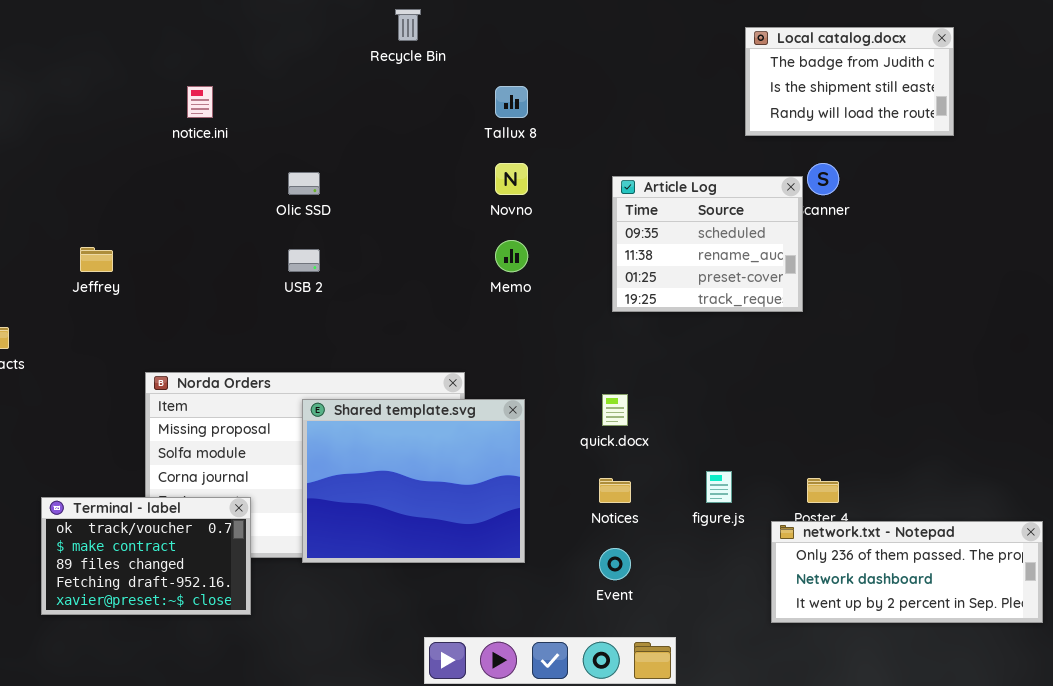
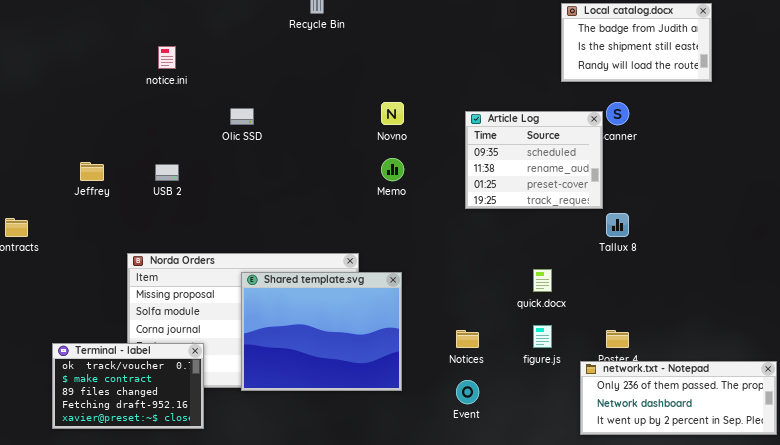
Tallux 8: [495,86,528,118] -> [606,213,629,237], moved
USB 2: [288,249,320,272] -> [155,164,179,181], moved
quick.docx: [602,394,628,426] -> [533,269,552,292], moved

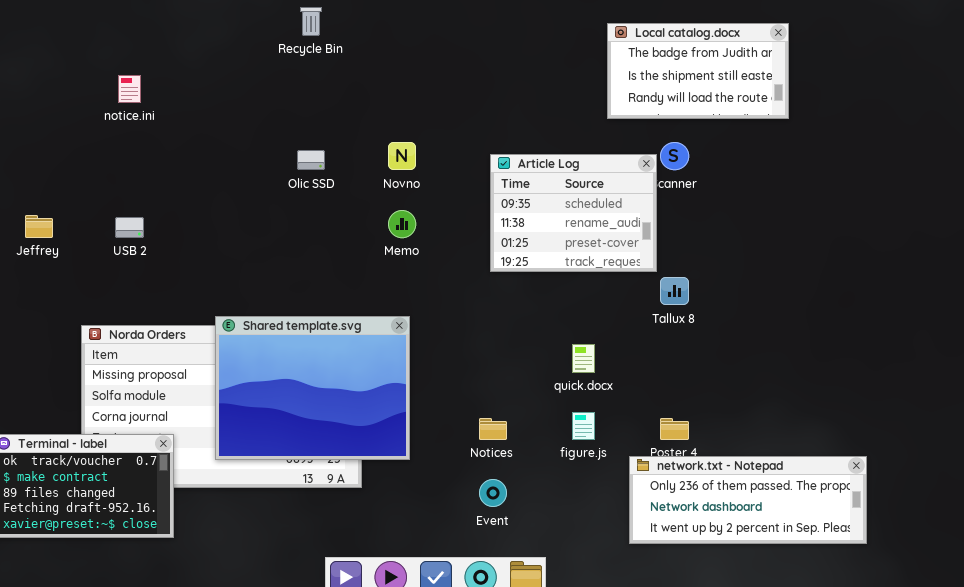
Olic SSD: [230,108,254,125] -> [297,150,325,170], moved
Shared template.svg: [241,272,402,391] -> [215,316,410,460], moved

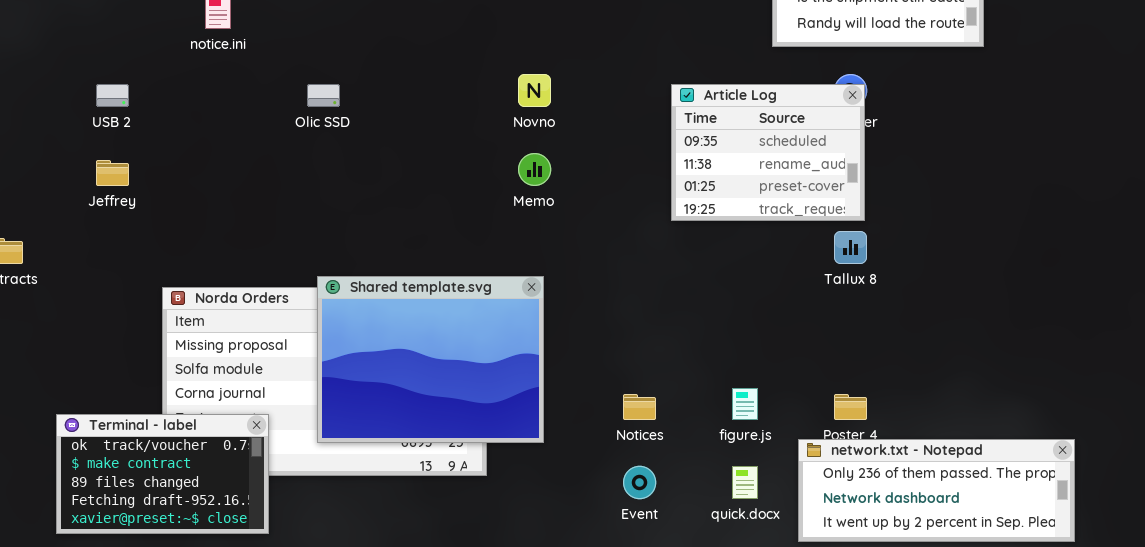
Olic SSD: [297,150,325,170] -> [307,84,340,107], moved
Article Log: [490,154,657,272] -> [671,84,865,221], moved
USB 2: [115,217,144,238] -> [96,84,129,107], moved
quick.docx: [572,344,595,373] -> [732,466,758,499], moved

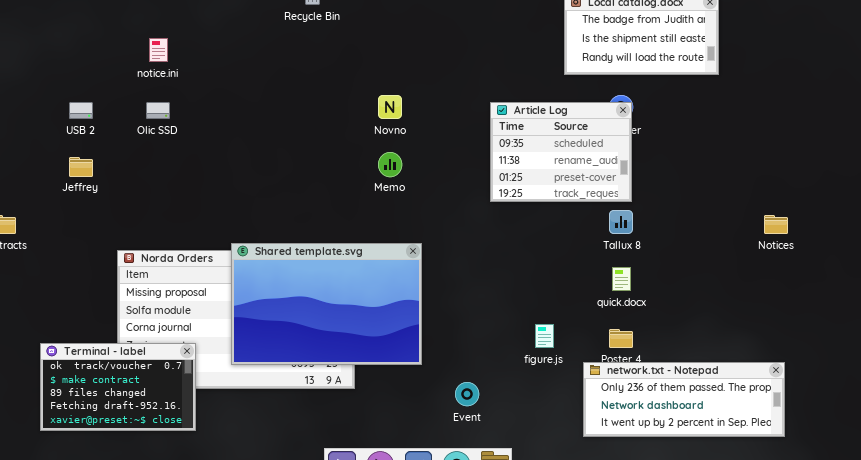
Olic SSD: [307,84,340,107] -> [146,102,170,119], moved
Shared template.svg: [317,276,544,443] -> [231,243,422,365], resized
Notices: [623,394,656,420] -> [764,215,788,234], moved
quick.docx: [732,466,758,499] -> [612,267,631,291], moved

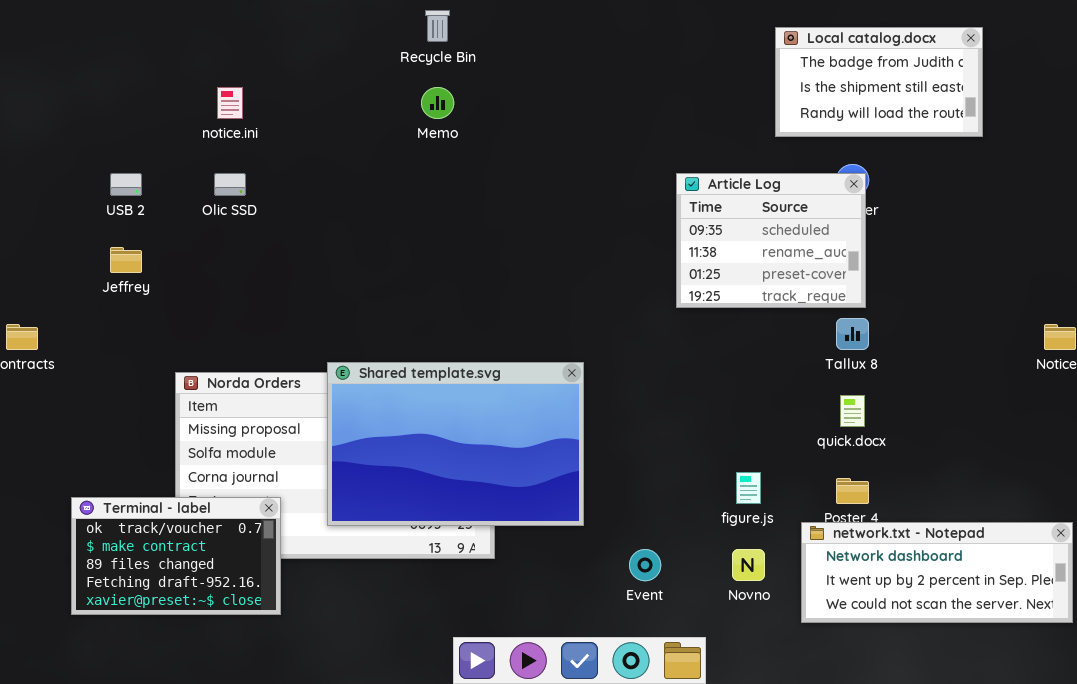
Novno: [378,95,402,119] -> [732,549,765,581], moved
Memo: [378,152,402,177] -> [421,87,454,119], moved
network.txt - Notepad: [583,362,785,437] -> [801,522,1073,623], scrolled down 1 row

